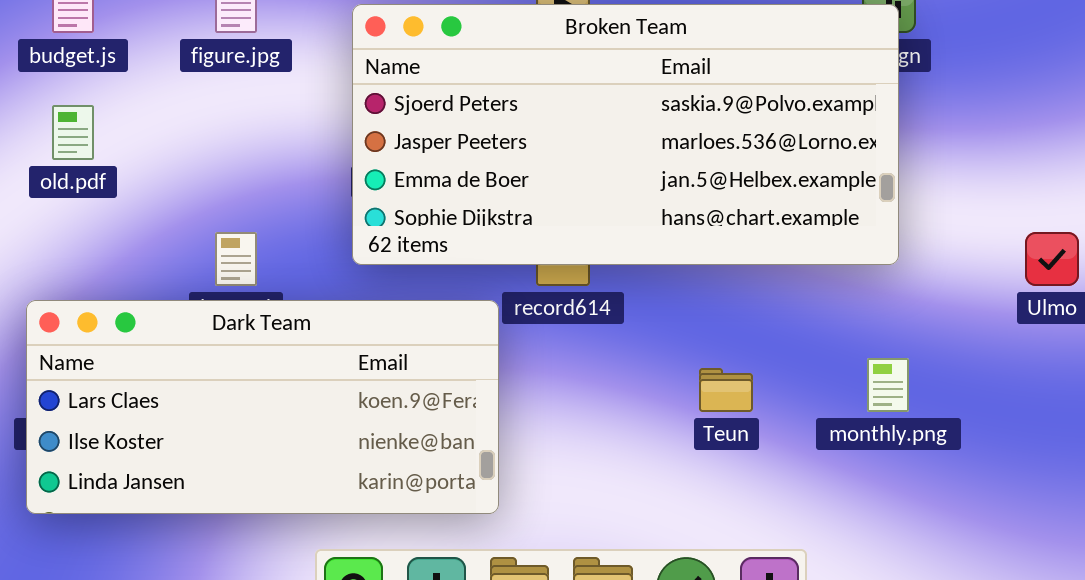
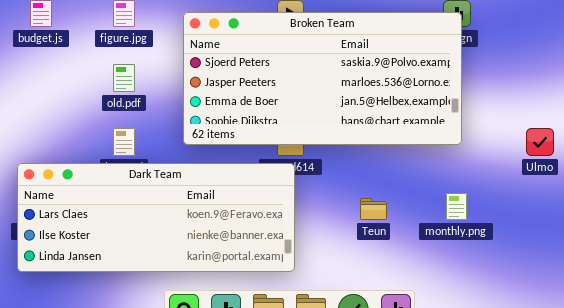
old.pdf: [52,105,94,160] -> [113,64,135,92], moved
Dark Team: [26,300,499,514] -> [17,163,295,272], resized

